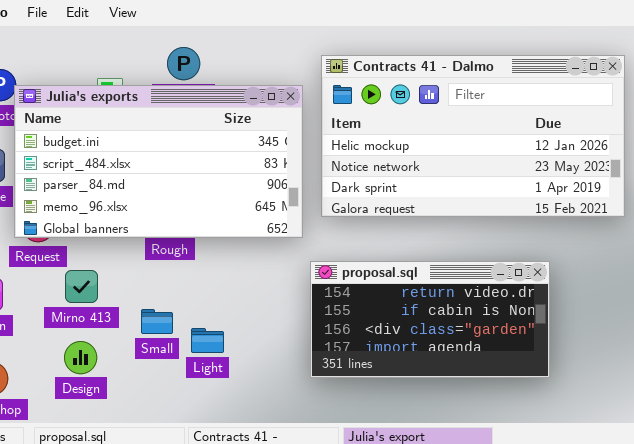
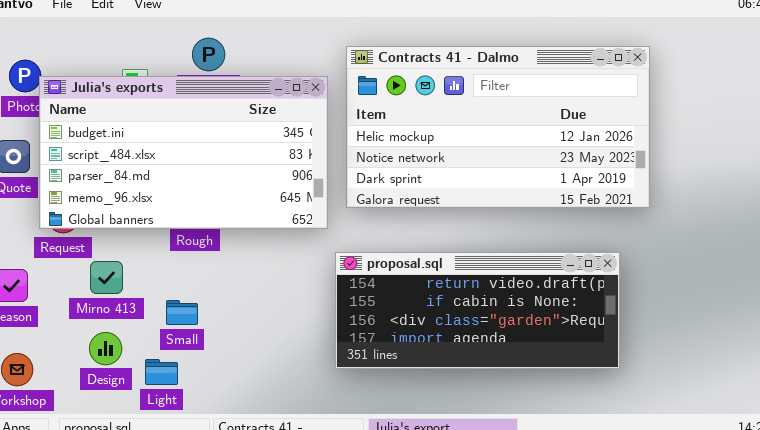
proposal.sql: [310,261,550,378] -> [335,252,620,369], resized
Light: [191,328,224,353] -> [145,359,178,385], moved

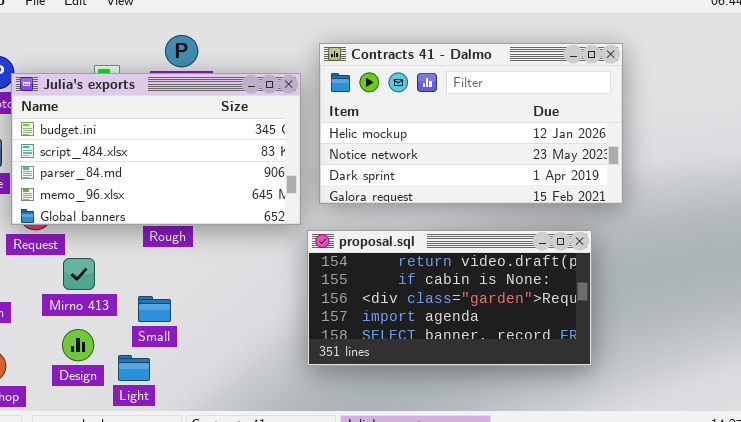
proposal.sql: [335,252,620,369] -> [307,230,592,366], resized

